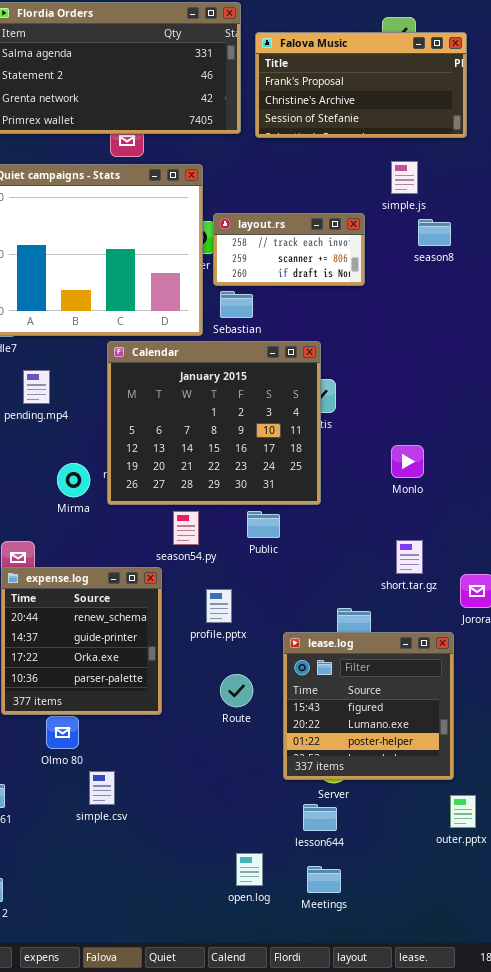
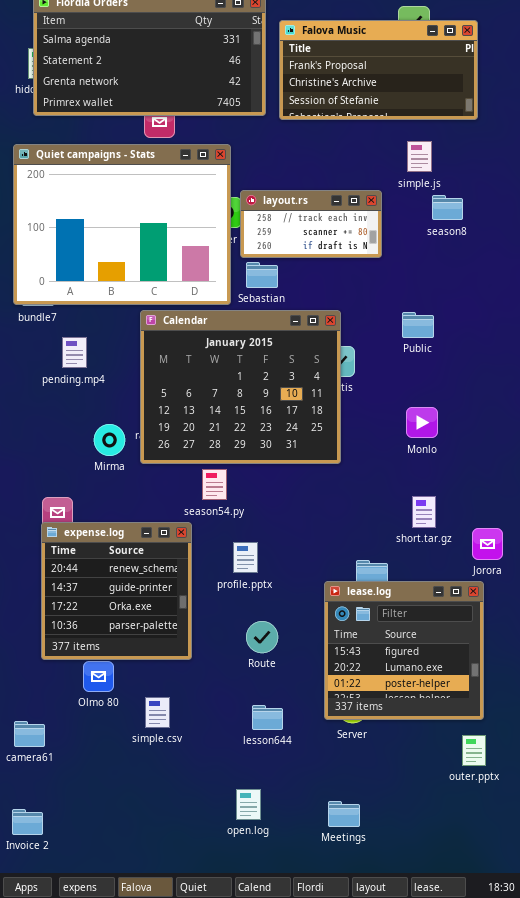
Public: [247,511,280,538] -> [402,312,434,338], moved
lease.log: [283,632,454,780] -> [324,581,484,720], moved
simple.csv: [89,771,115,805] -> [145,697,170,728], moved
lesson644: [303,804,337,831] -> [252,705,283,730], moved
open.log: [236,853,263,886] -> [236,789,261,820], moved

